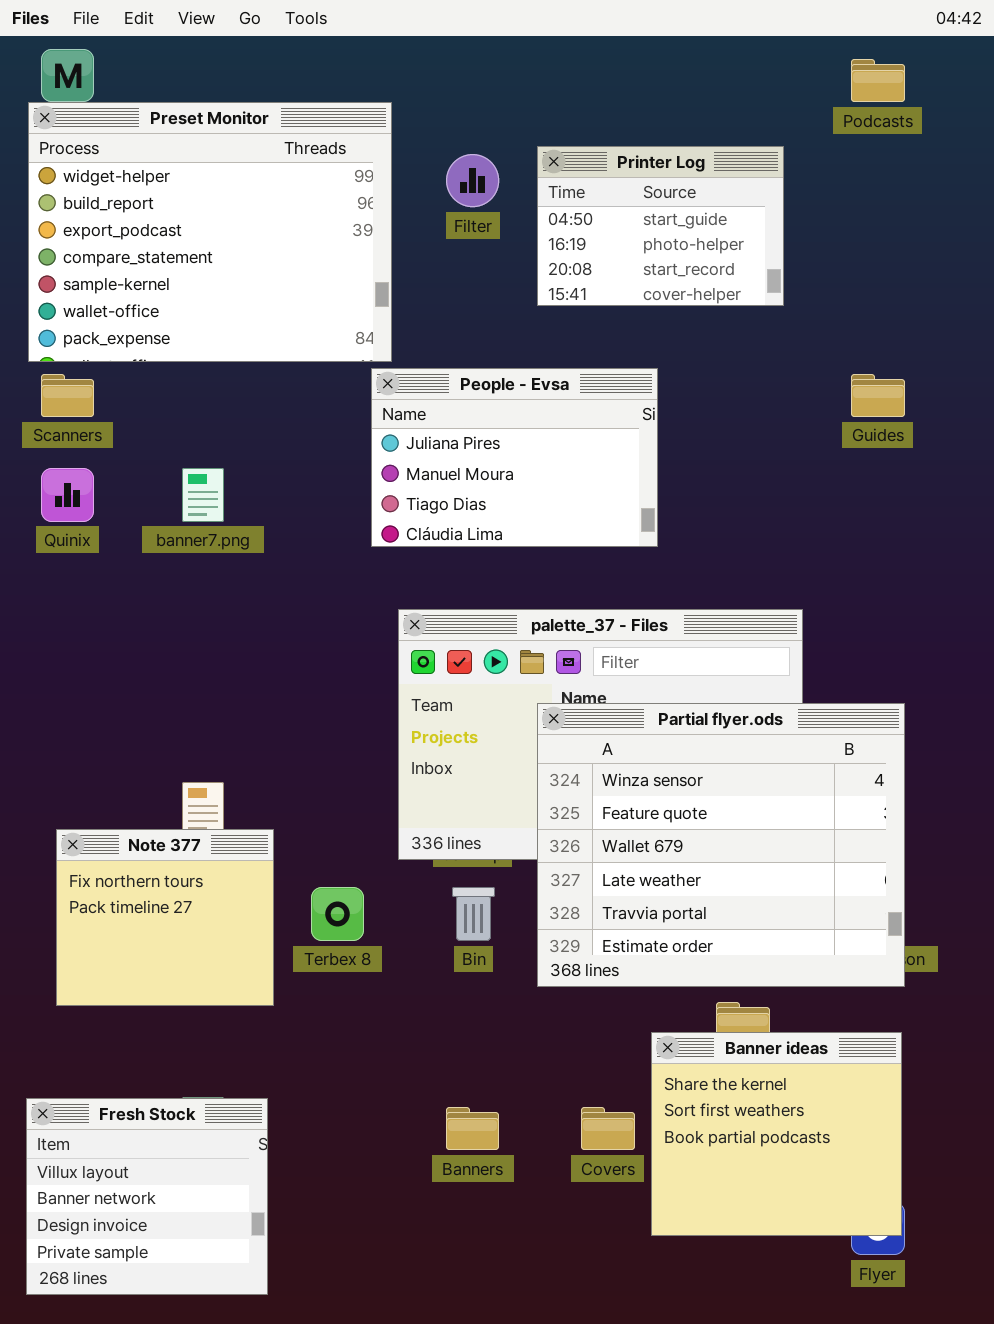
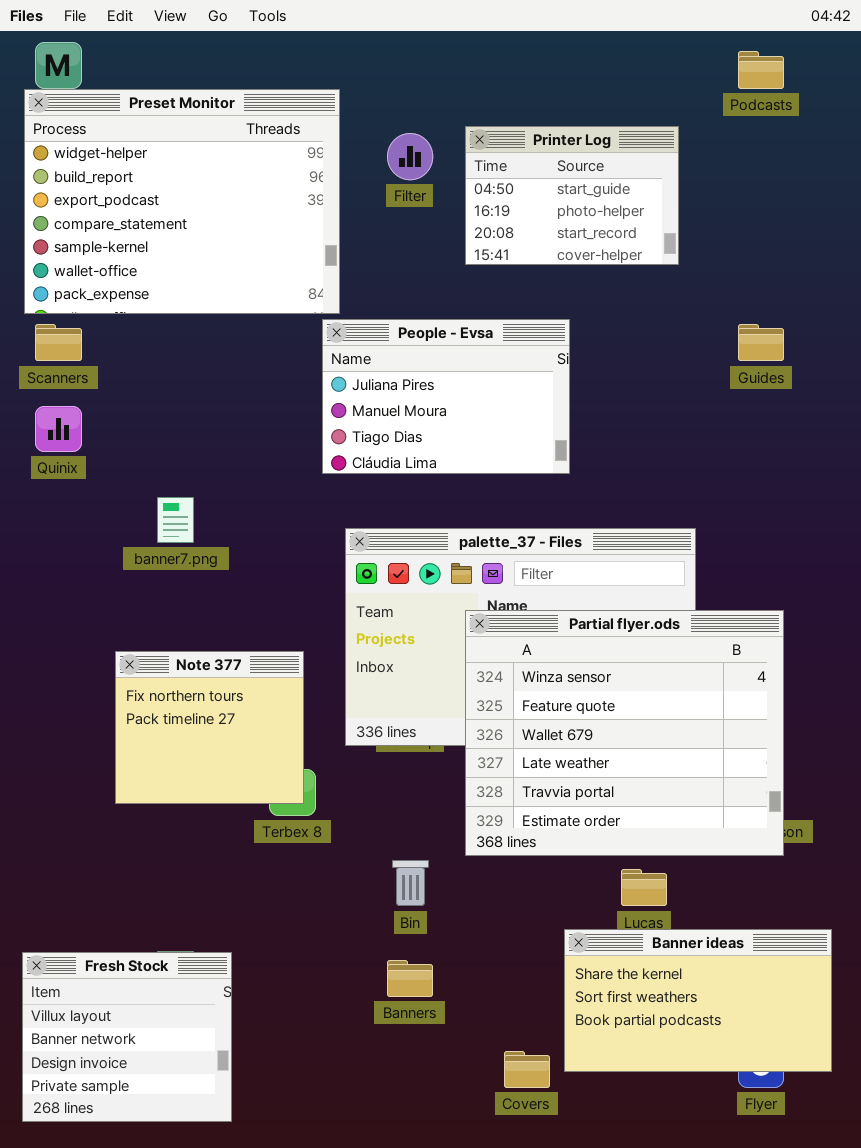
banner7.png: [182,468,224,522] -> [157,497,194,543], moved
Note 377: [56,829,274,1006] -> [115,651,304,804], moved
Bin: [452,887,495,941] -> [392,860,429,906], moved
Banner ideas: [651,1032,902,1236] -> [564,929,832,1072], resized
Covers: [581,1107,635,1150] -> [504,1051,550,1088], moved

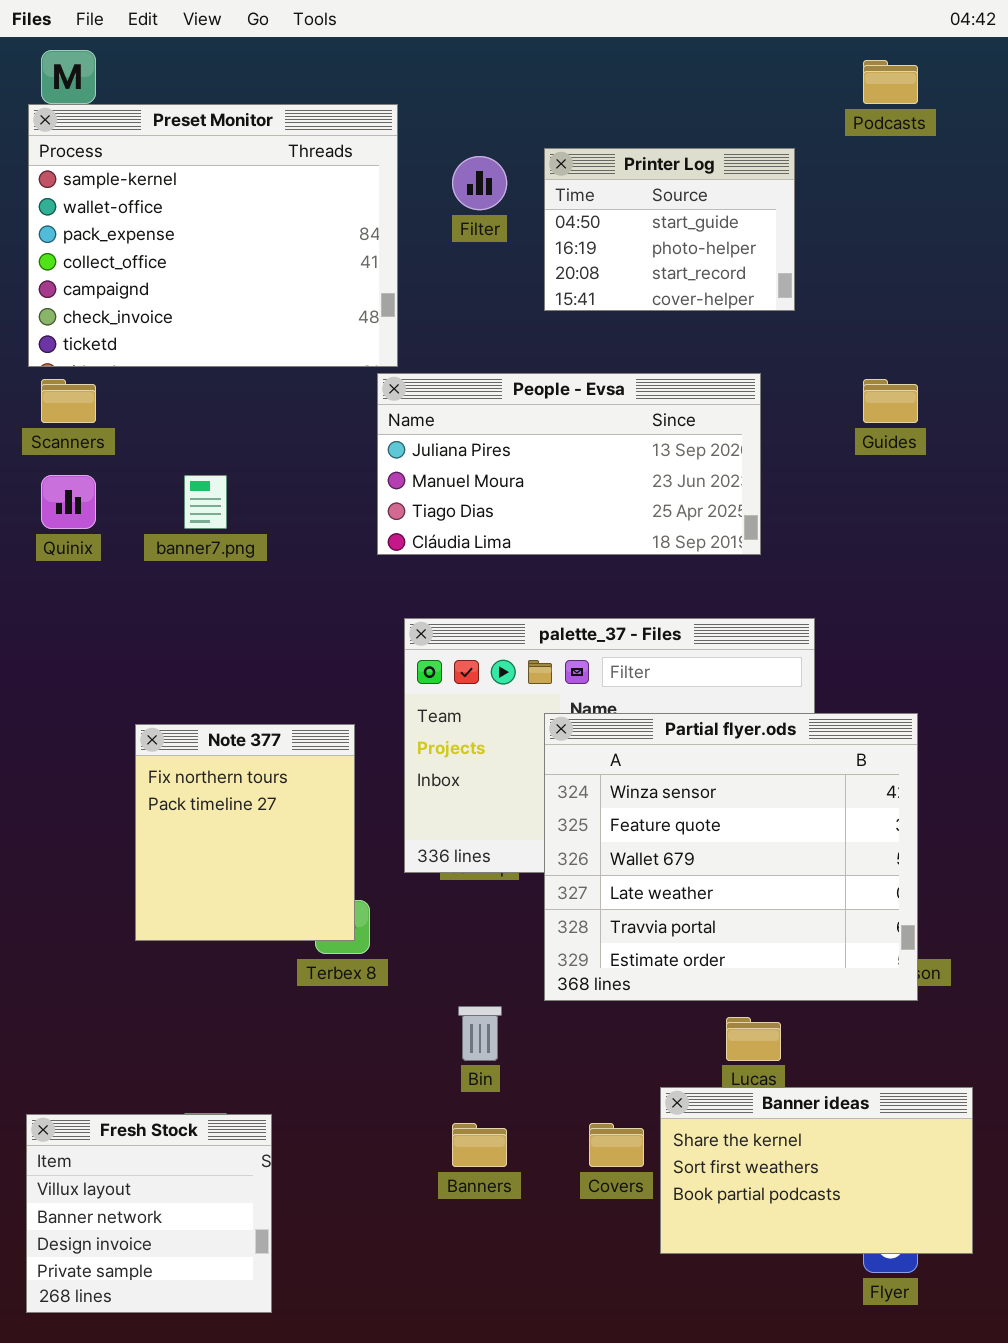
Preset Monitor: [24,89,340,314] -> [28,104,398,367], scrolled down 4 rows
People - Evsa: [322,319,570,474] -> [377,373,761,555], resized
banner7.png: [157,497,194,543] -> [184,475,227,529], moved
Note 377: [115,651,304,804] -> [135,724,355,941], resized
Covers: [504,1051,550,1088] -> [589,1123,644,1167], moved

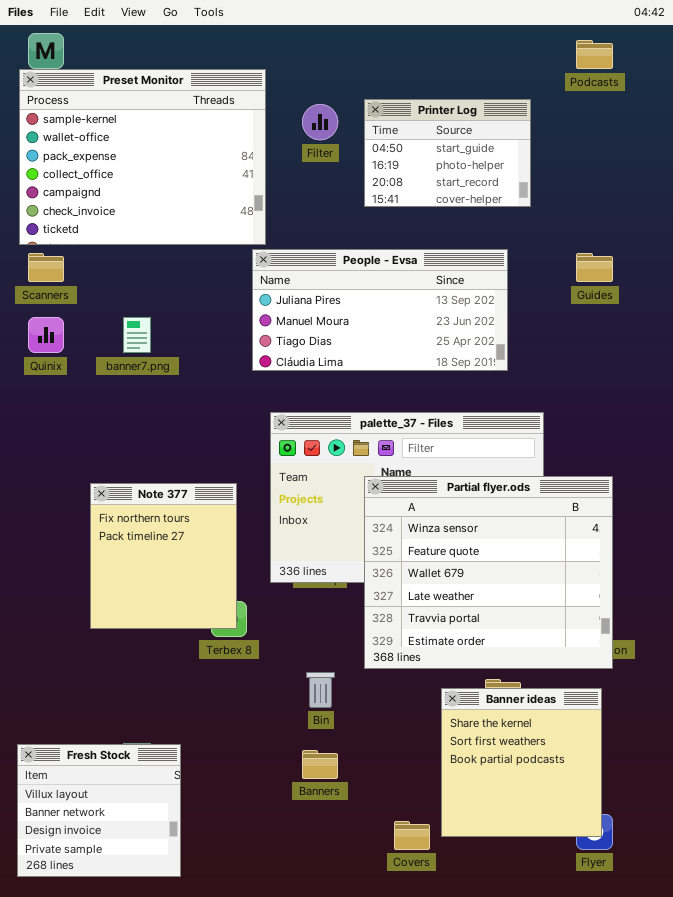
Banner ideas: [660,1087,973,1254] -> [441,688,602,837], resized
Covers: [589,1123,644,1167] -> [394,821,430,850], moved

